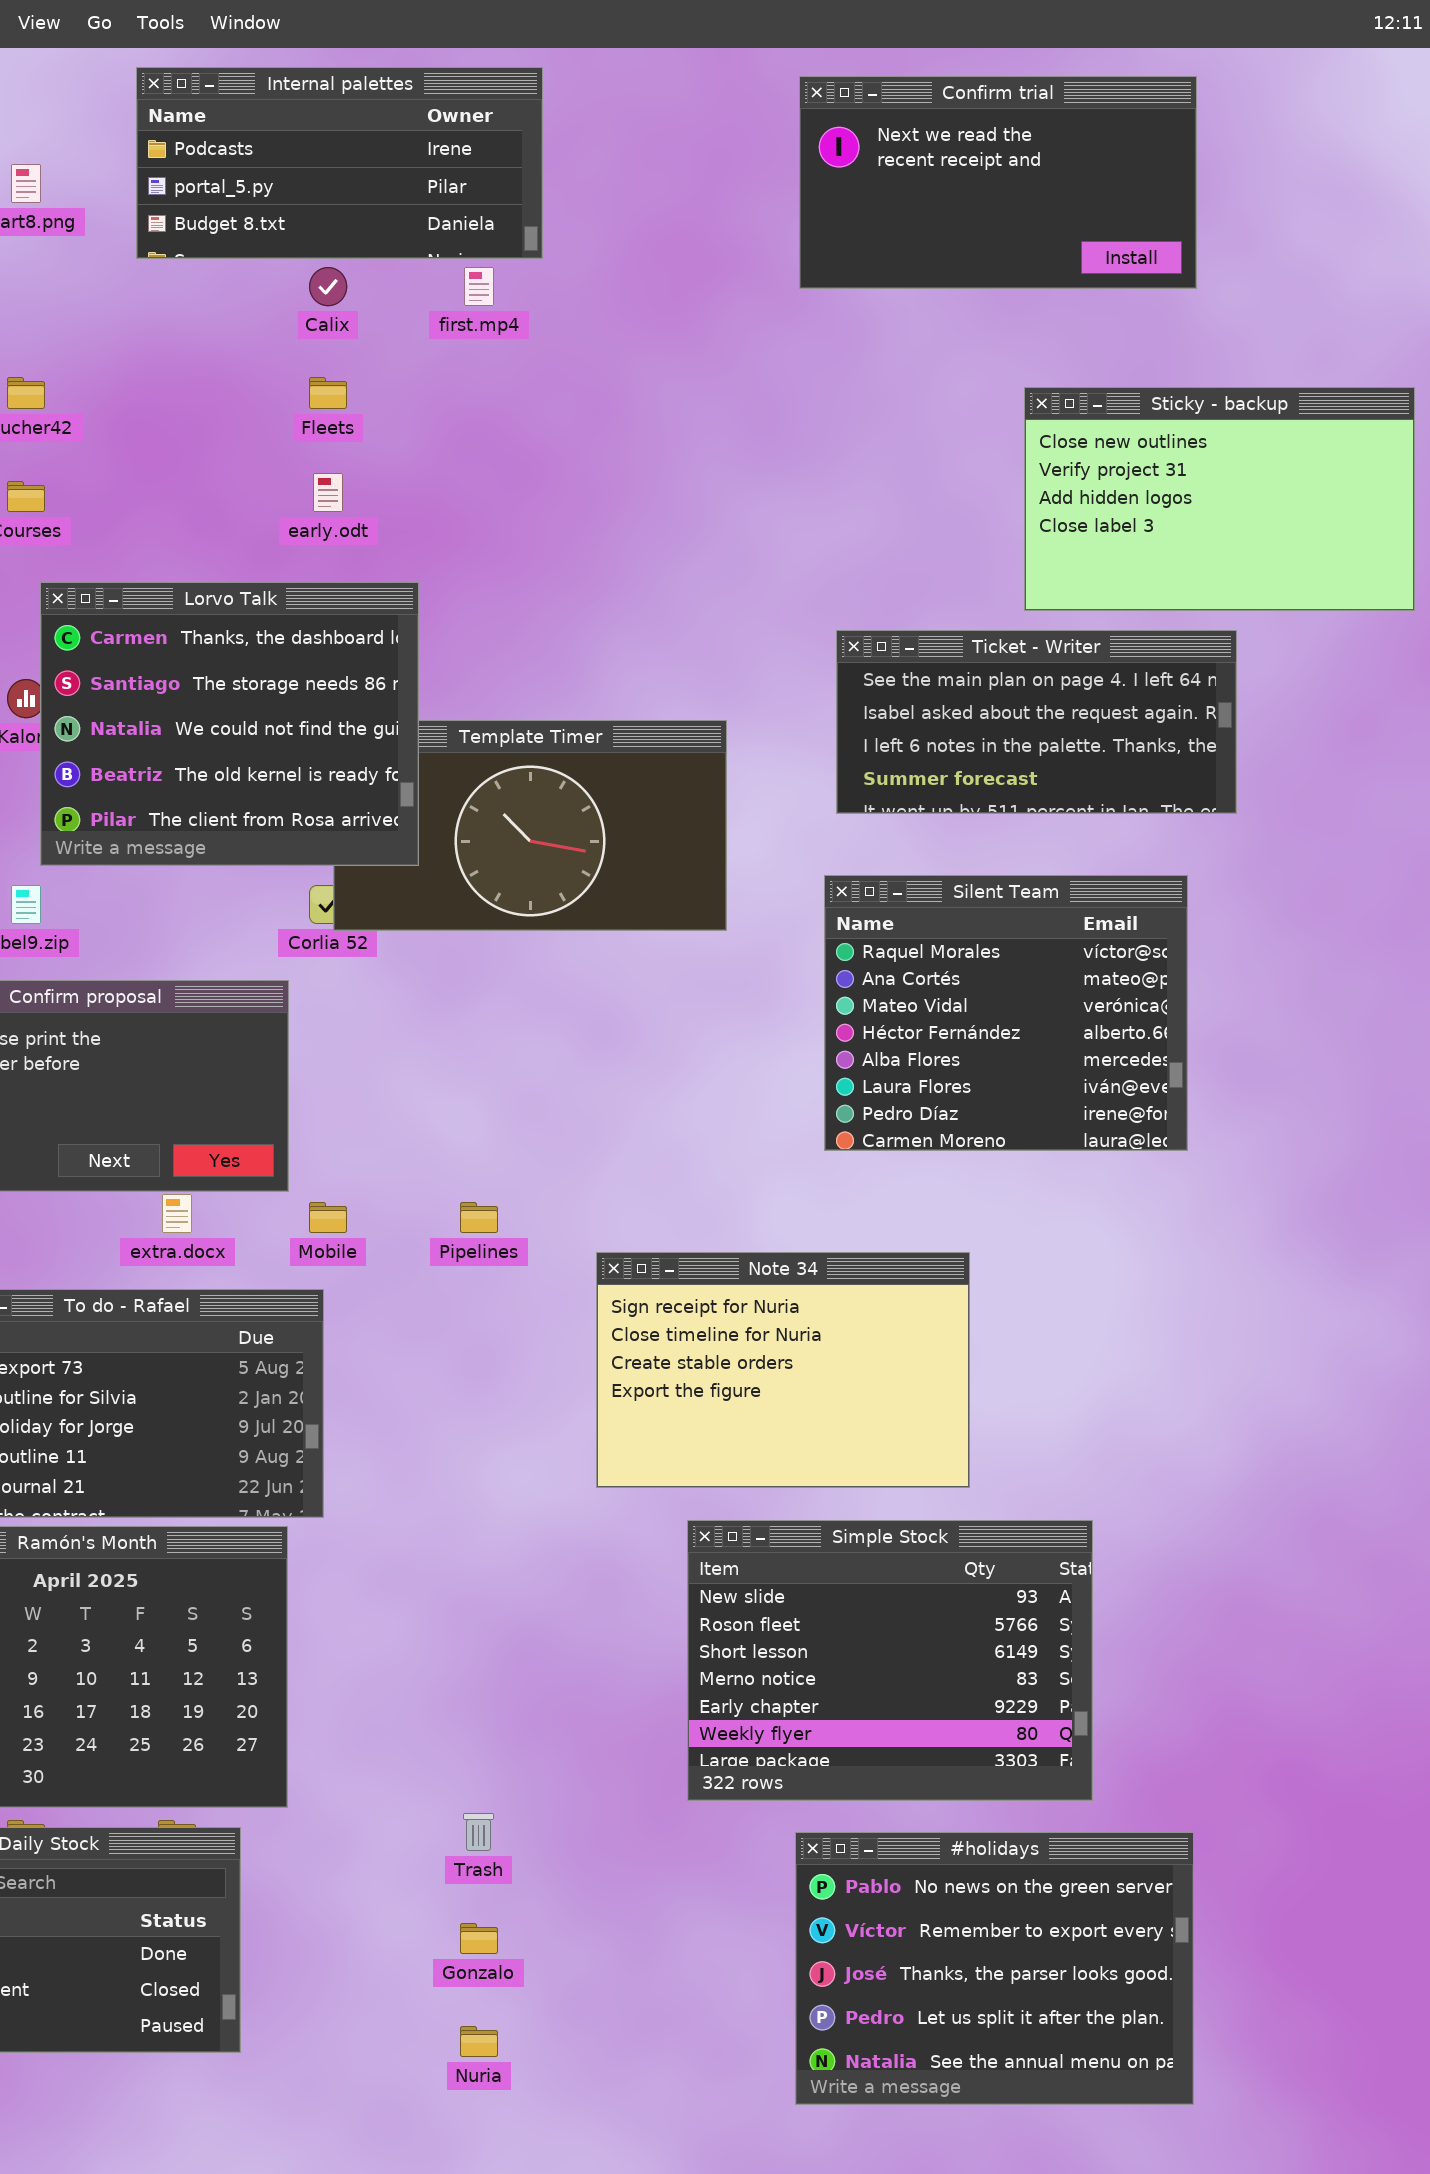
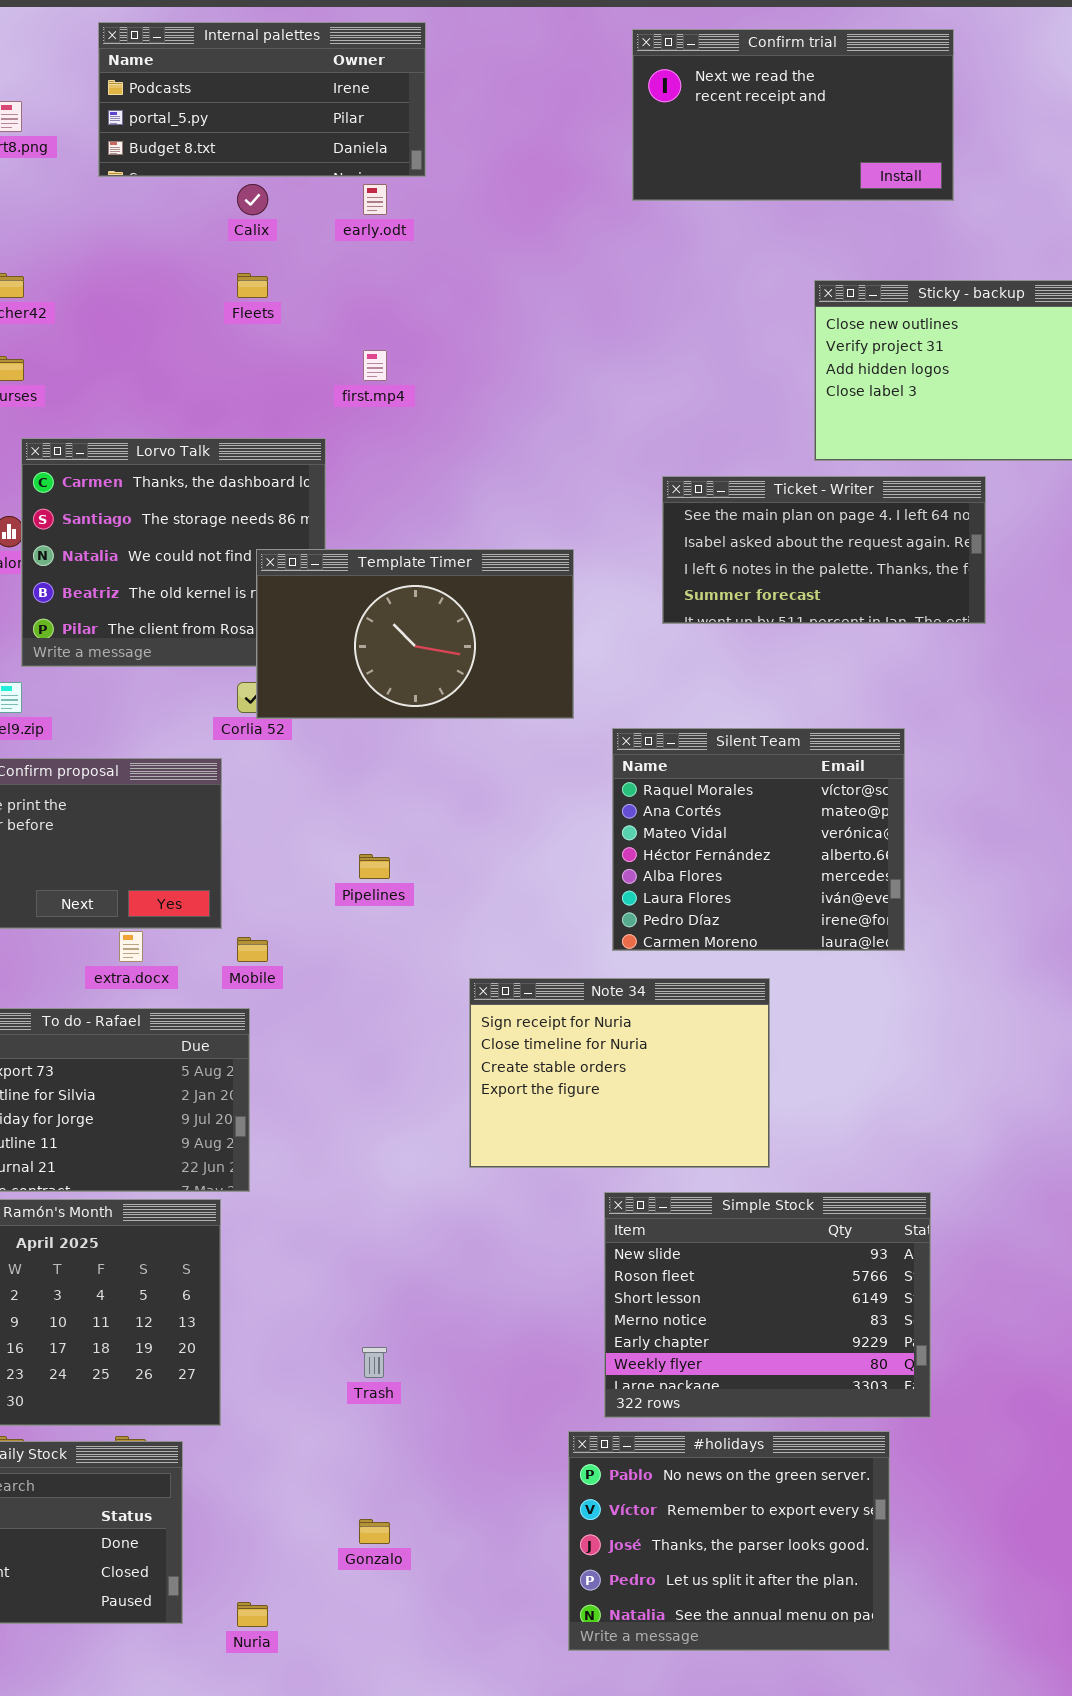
first.mp4: [464,267,494,306] -> [363,350,387,381], moved
early.odt: [313,473,343,512] -> [363,184,387,215], moved
Template Timer: [333,720,727,931] -> [256,549,574,719], raised
Silent Team: [824,875,1188,1151] -> [612,728,905,951], moved
Pipelines: [460,1202,498,1233] -> [359,854,390,879], moved
Simple Stock: [687,1520,1093,1801] -> [604,1192,931,1418], moved
Trash: [463,1813,494,1851] -> [362,1347,387,1378], moved
#holidays: [795,1832,1194,2105] -> [568,1431,890,1651], moved
Nuria: [460,2026,498,2057] -> [237,1602,268,1627], moved

